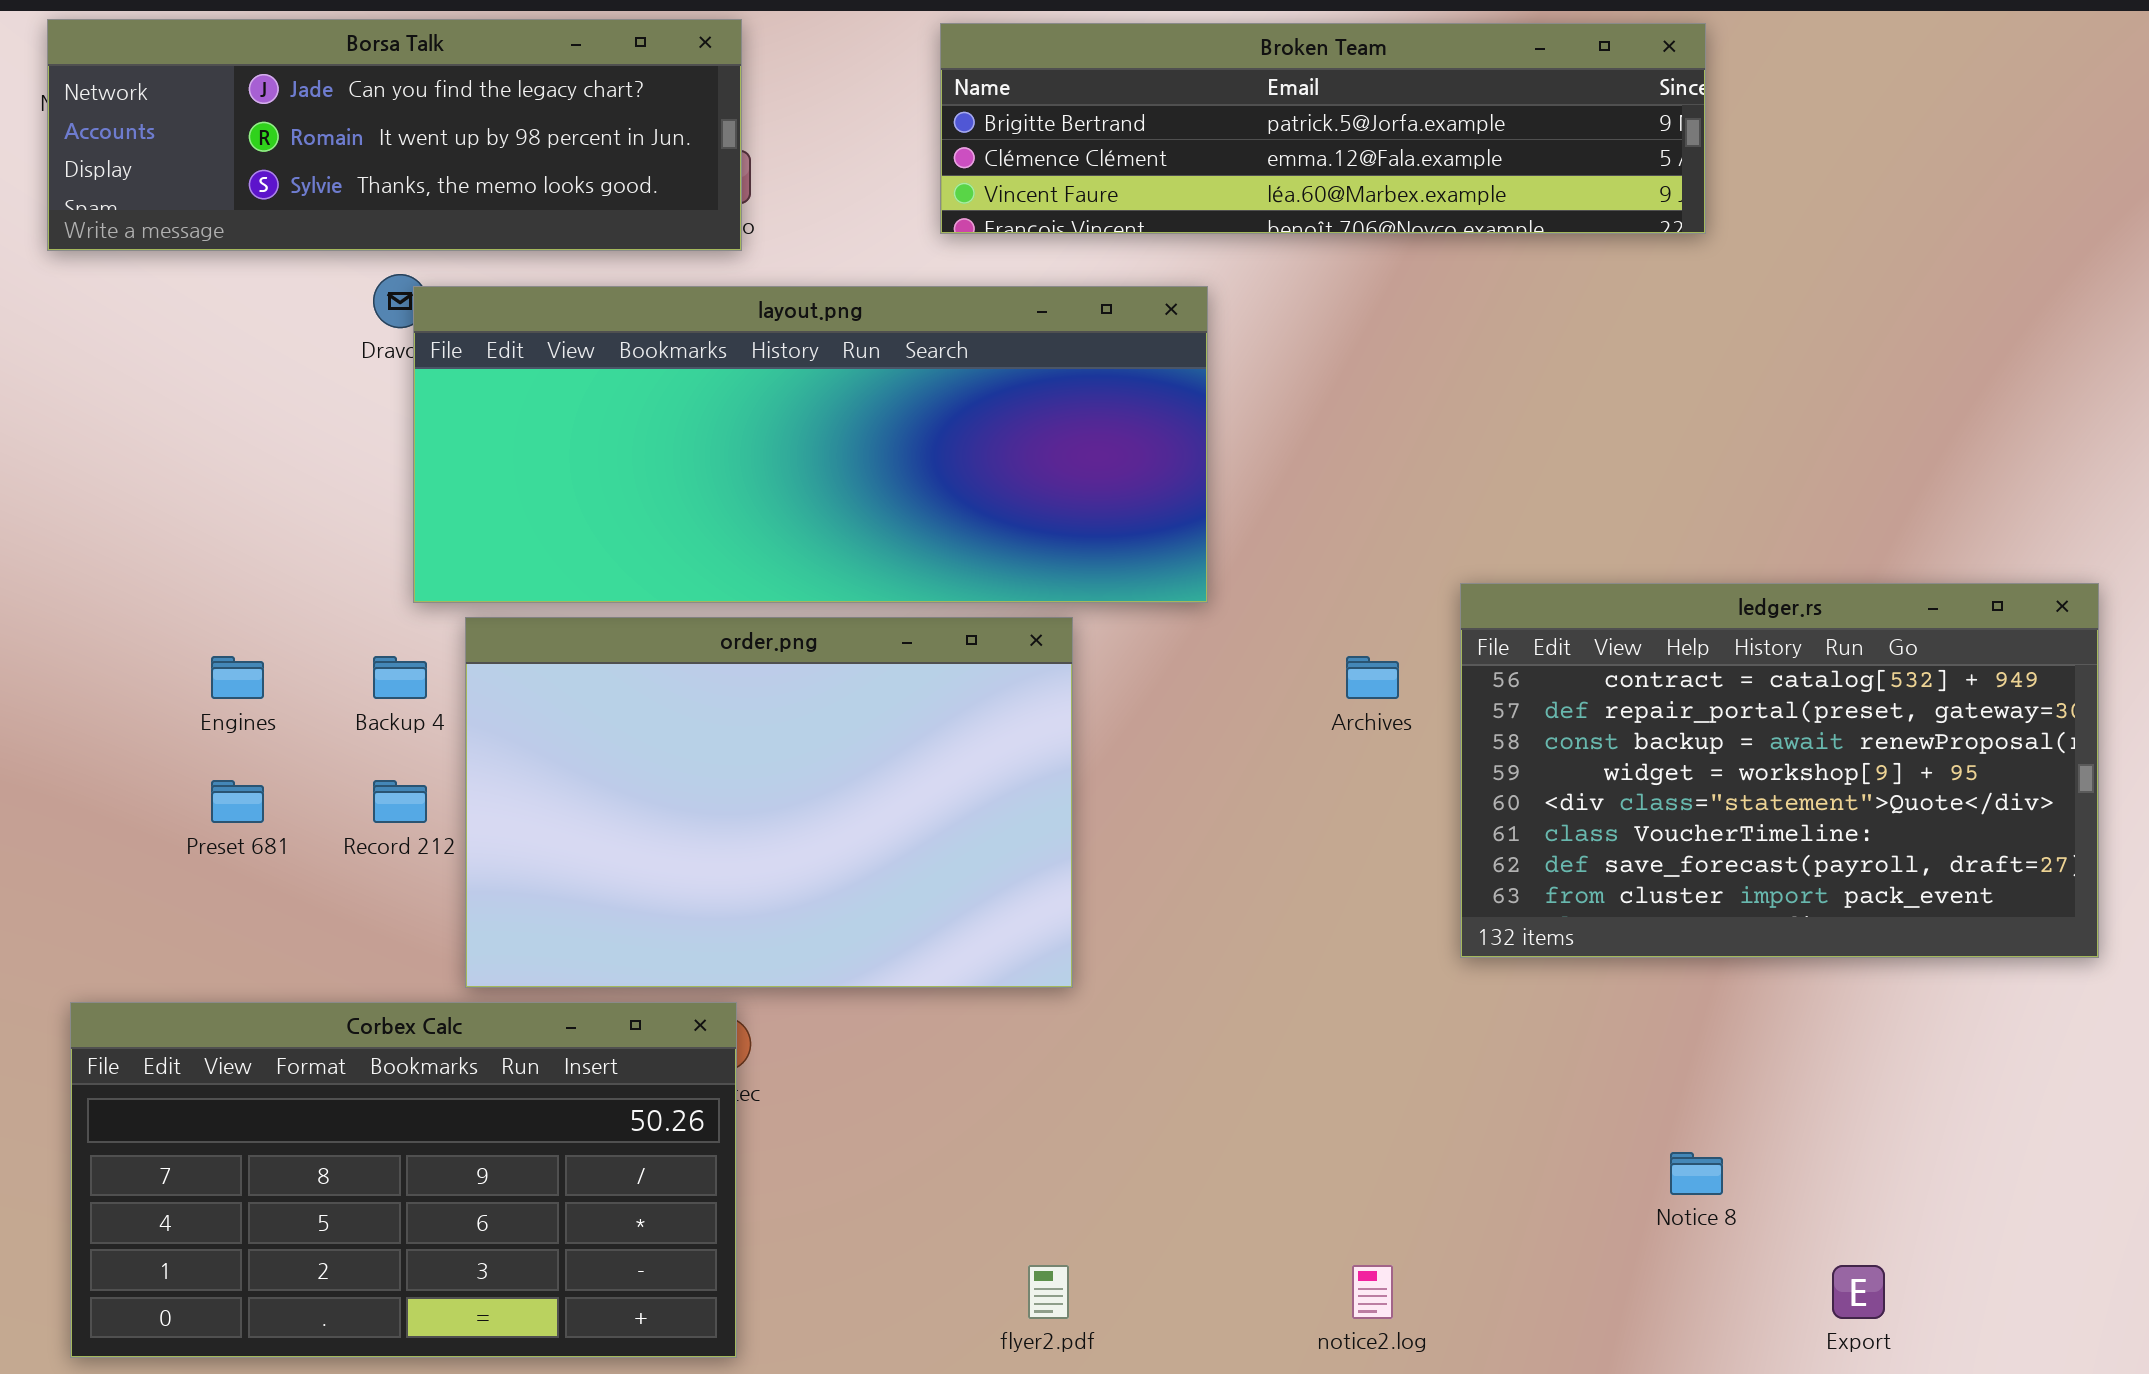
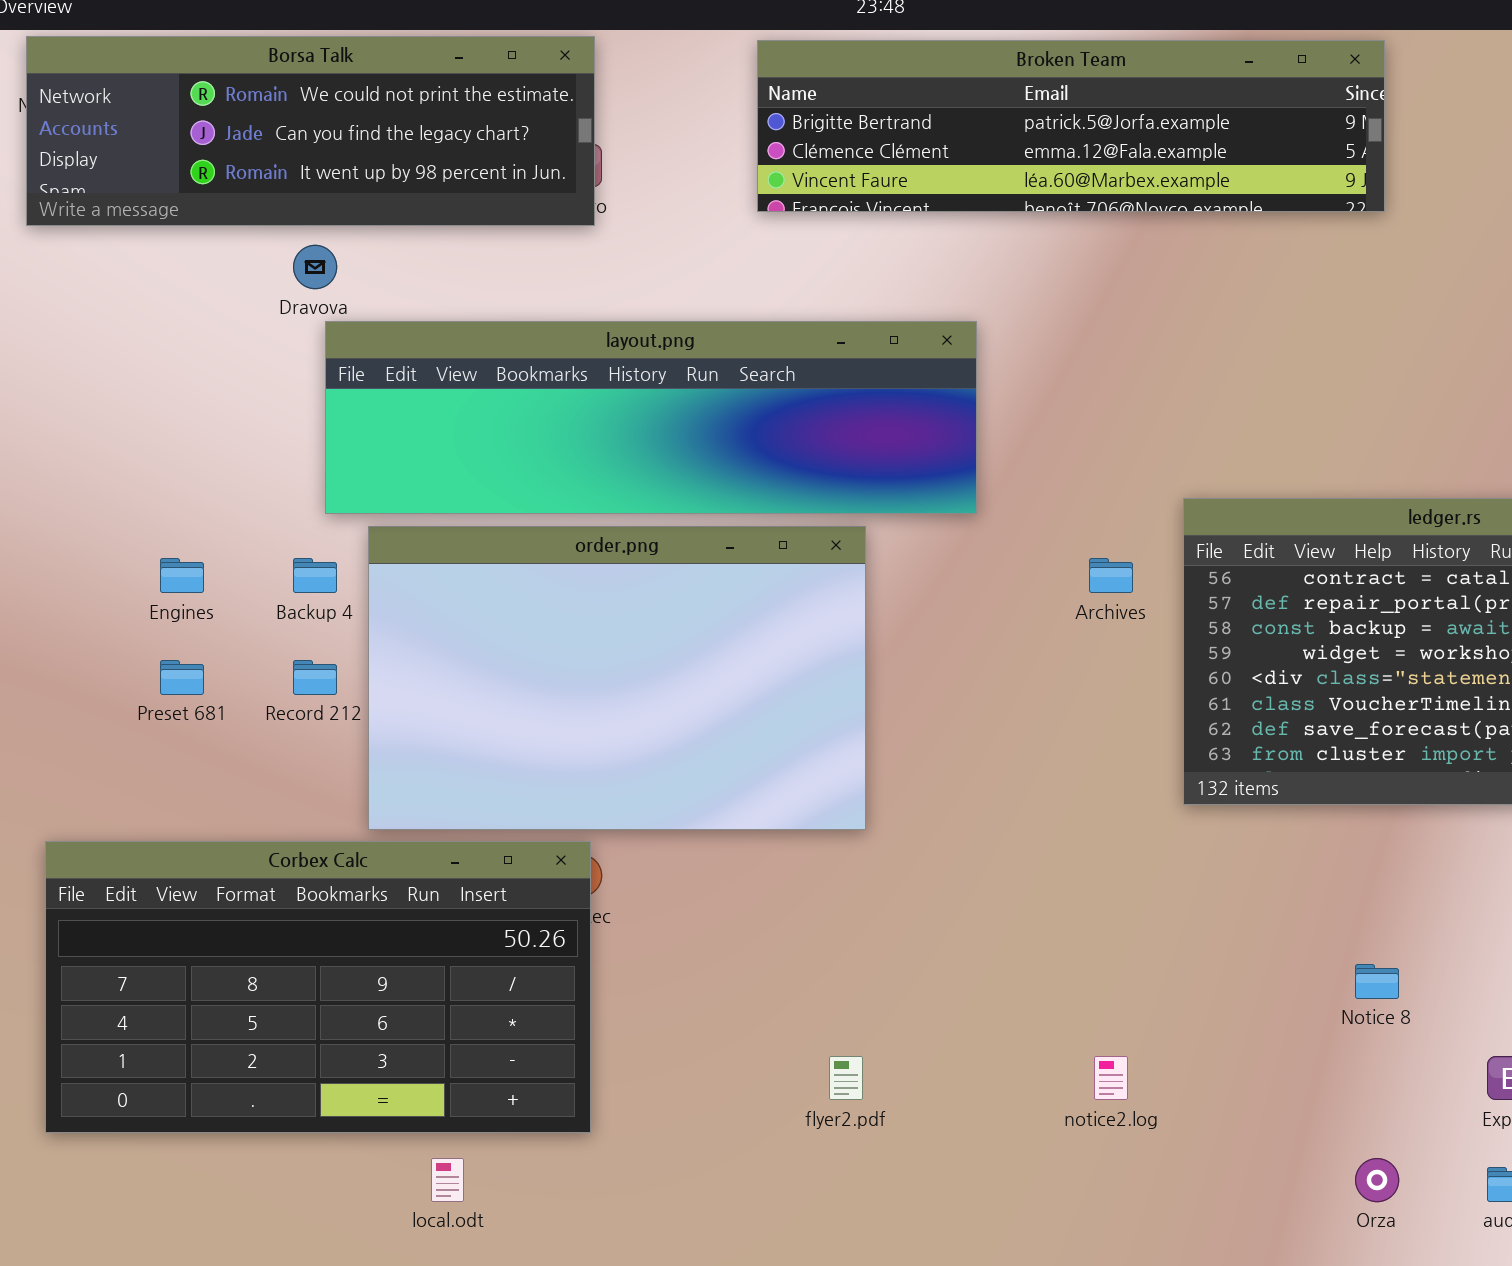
Borsa Talk: [47,19,742,251] -> [26,36,595,226], scrolled up 1 row
layout.png: [413,286,1208,603] -> [325,321,977,514], resized

